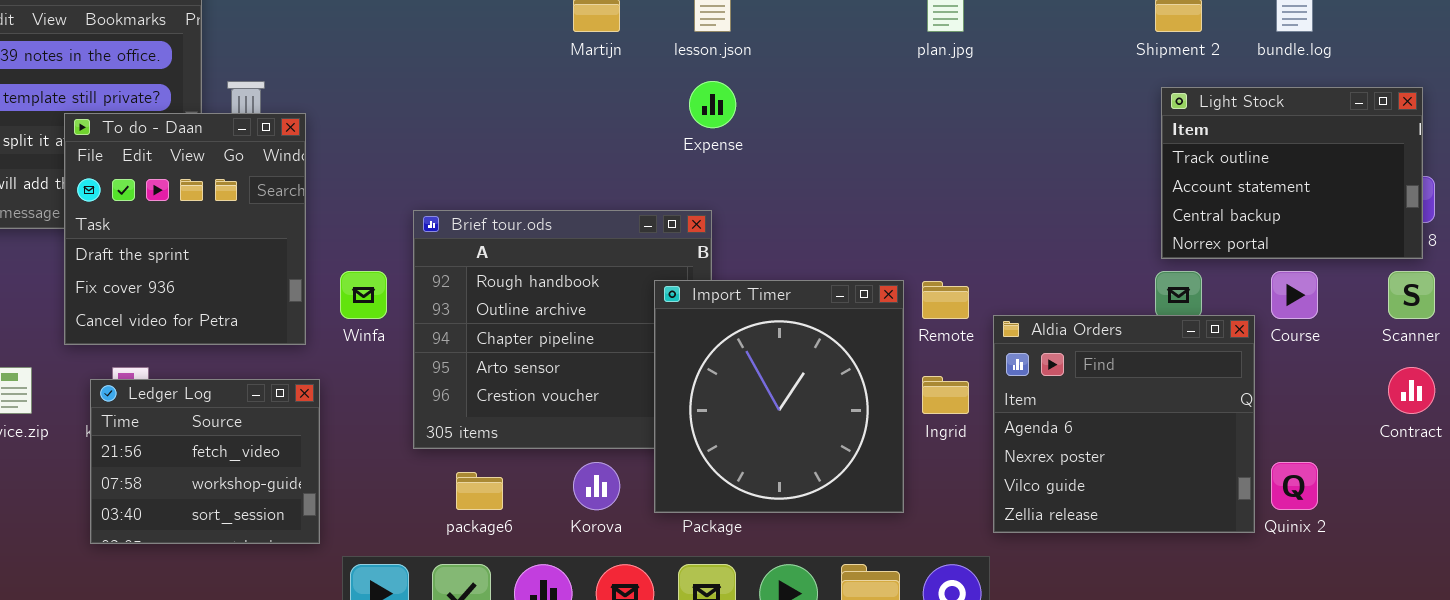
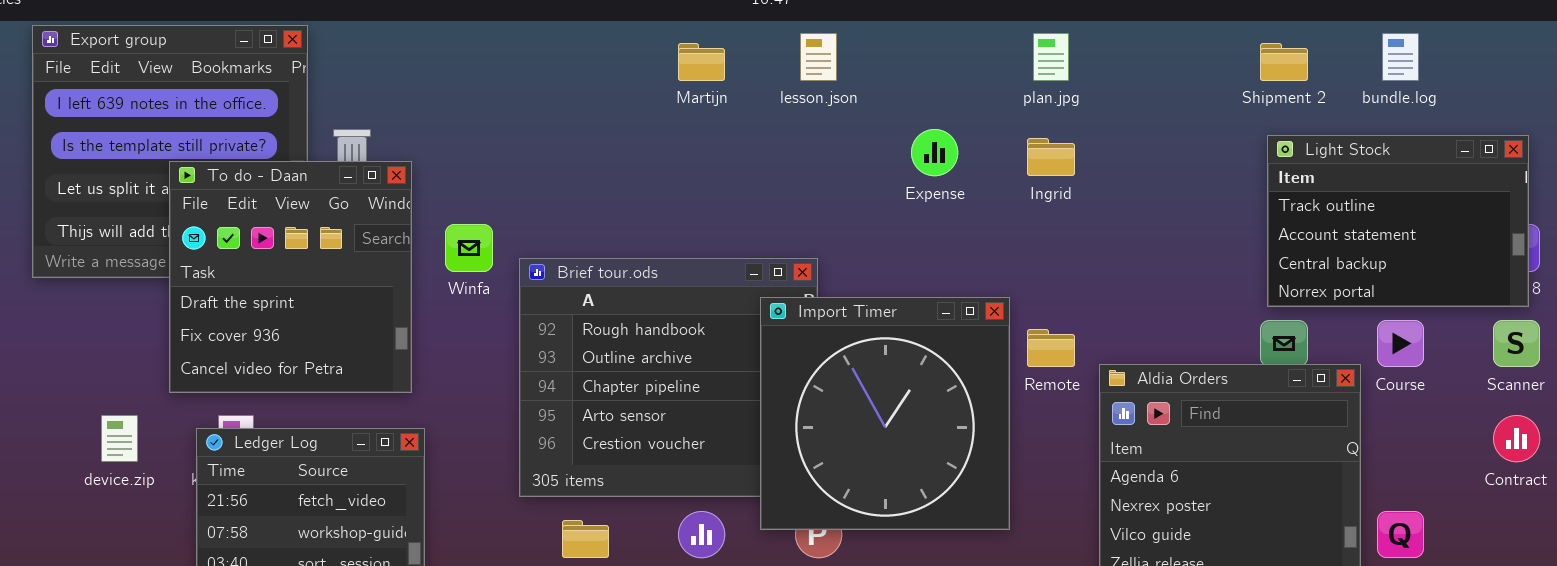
Expense: [689,81,736,128] -> [911,129,958,176], moved
Winfa: [340,271,387,319] -> [445,224,493,272], moved
Import Timer: [654,280,904,513] -> [760,297,1010,530], moved
Ingrid: [922,376,969,414] -> [1027,138,1075,176], moved

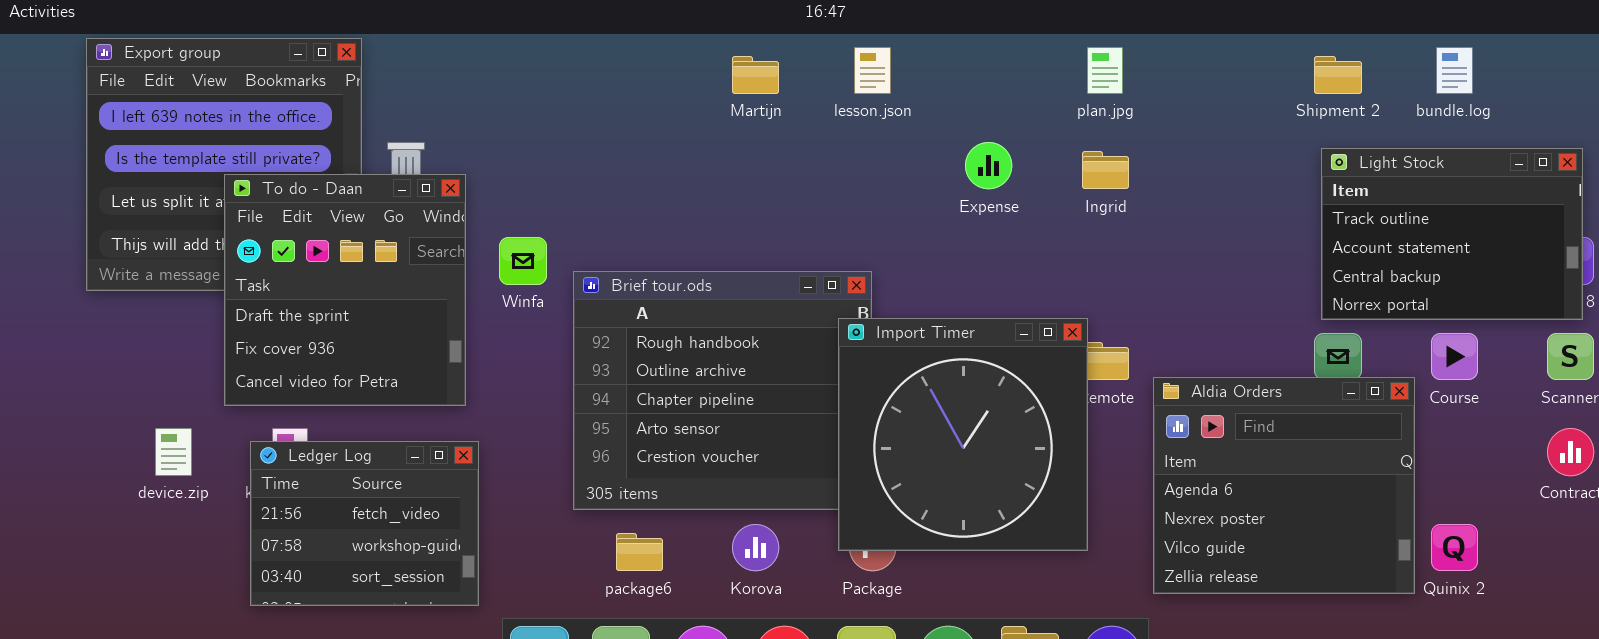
Import Timer: [760,297,1010,530] -> [838,318,1088,551], moved

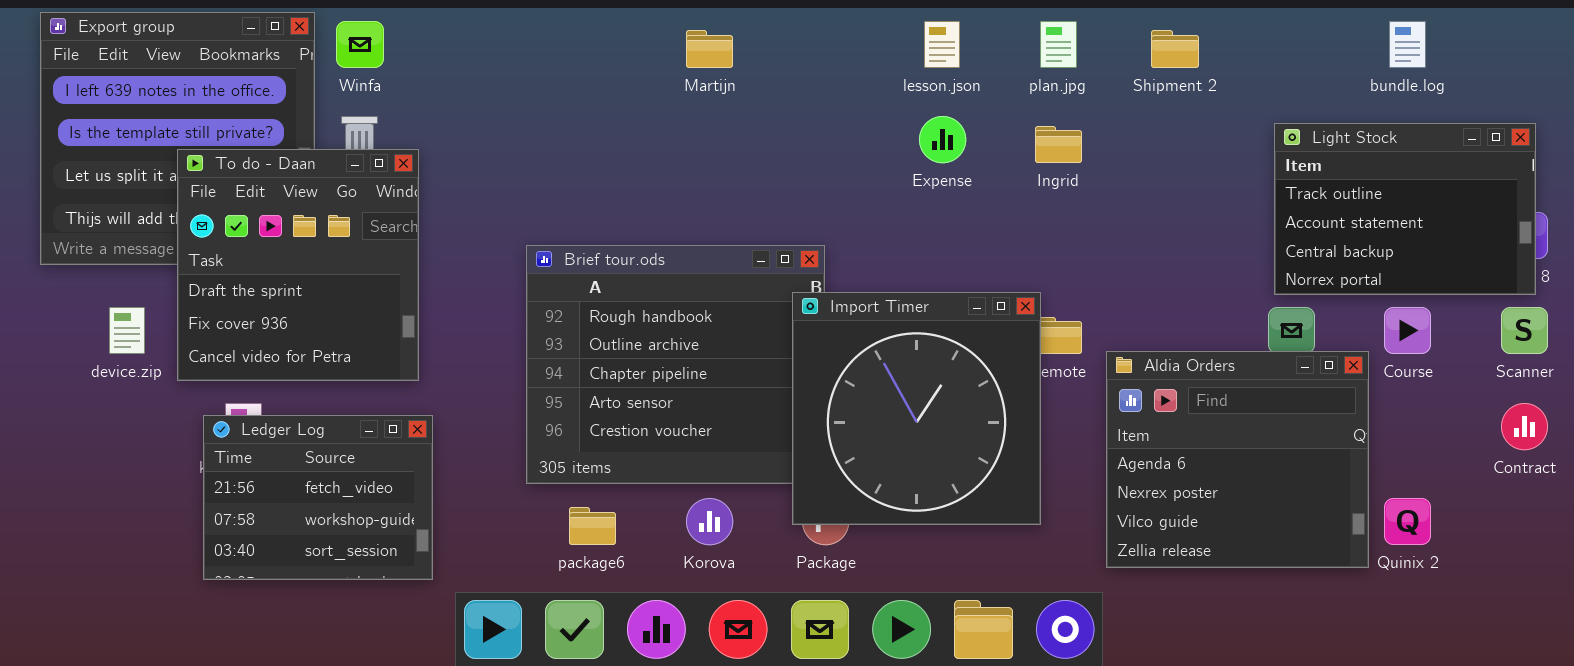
lesson.json: [854,47,891,94] -> [924,21,960,68], moved
Shipment 2: [1314,56,1362,94] -> [1151,30,1199,68], moved
Winfa: [499,237,547,285] -> [336,21,384,68], moved
device.zip: [155,428,192,476] -> [109,307,145,354], moved

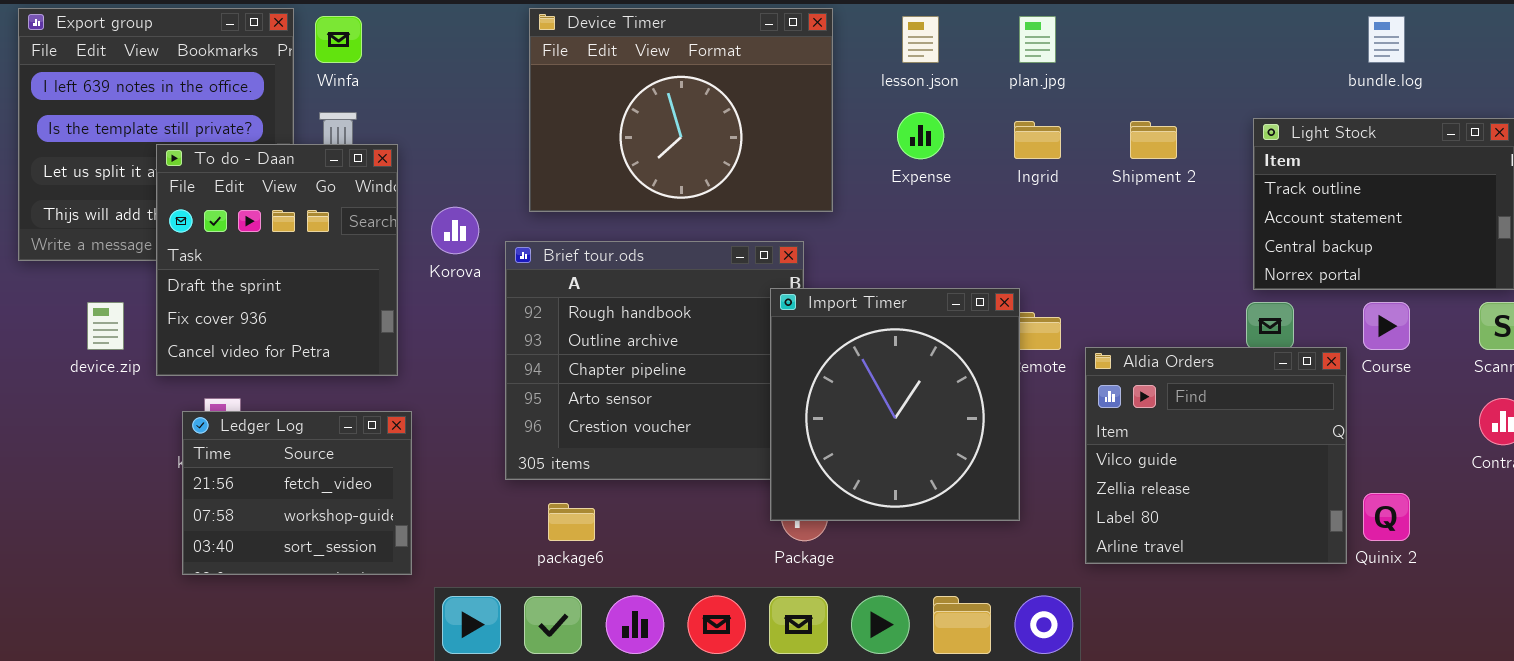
Device Timer: none -> [529,8,833,212], opened
Shipment 2: [1151,30,1199,68] -> [1130,121,1177,159], moved
Aldia Orders: [1106,351,1369,568] -> [1085,347,1347,564], scrolled down 2 rows
Korova: [686,498,733,545] -> [431,207,479,254], moved

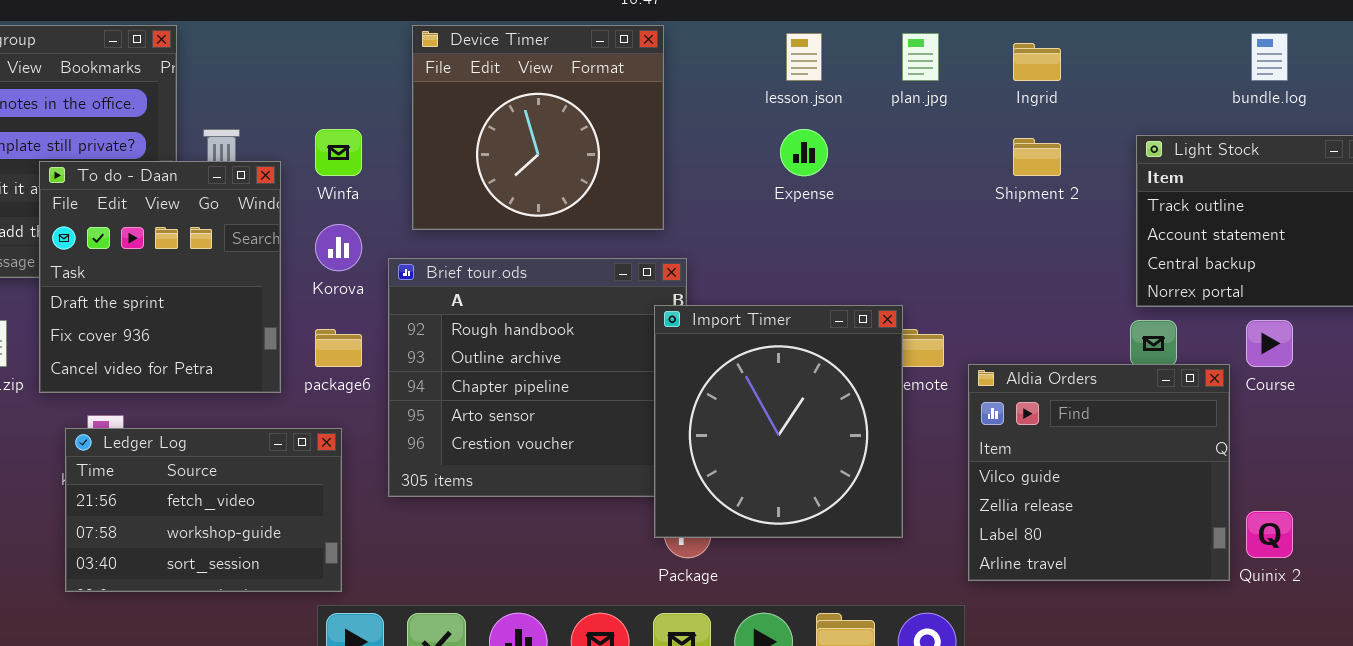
Device Timer: [529,8,833,212] -> [412,25,664,230], resized
Winfa: [315,16,362,63] -> [315,129,362,176], moved
Ingrid: [1014,121,1061,159] -> [1013,43,1061,81], moved
Ledger Log: [182,411,412,575] -> [65,428,342,592], resized
package6: [548,503,595,541] -> [315,329,362,367], moved

